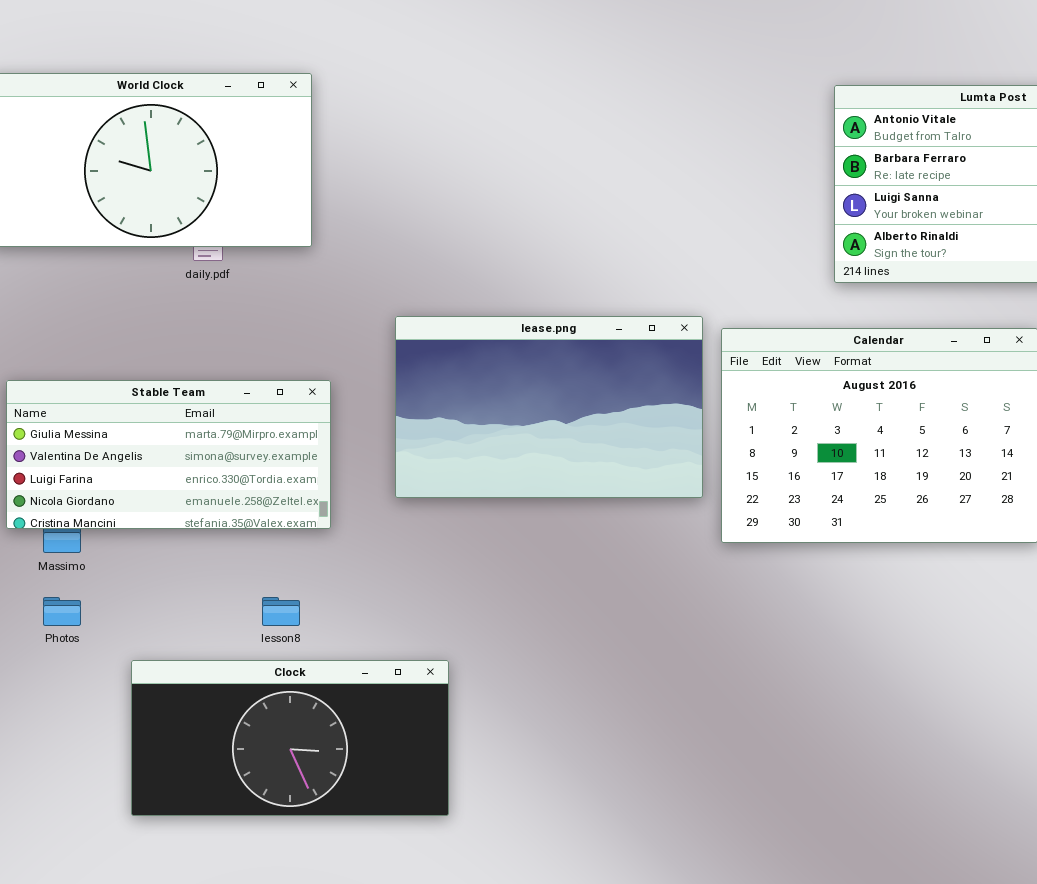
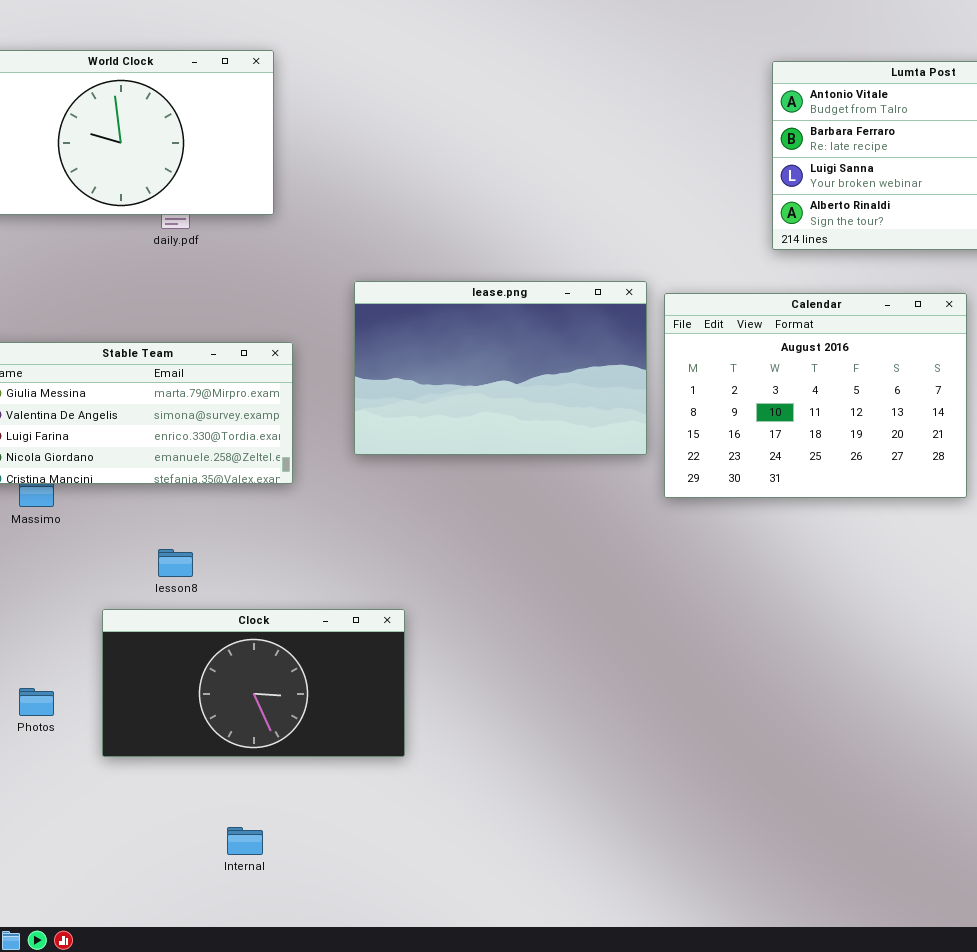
Photos: [43,597,81,626] -> [19,688,54,716], moved
lesson8: [262,597,300,626] -> [158,549,193,577], moved

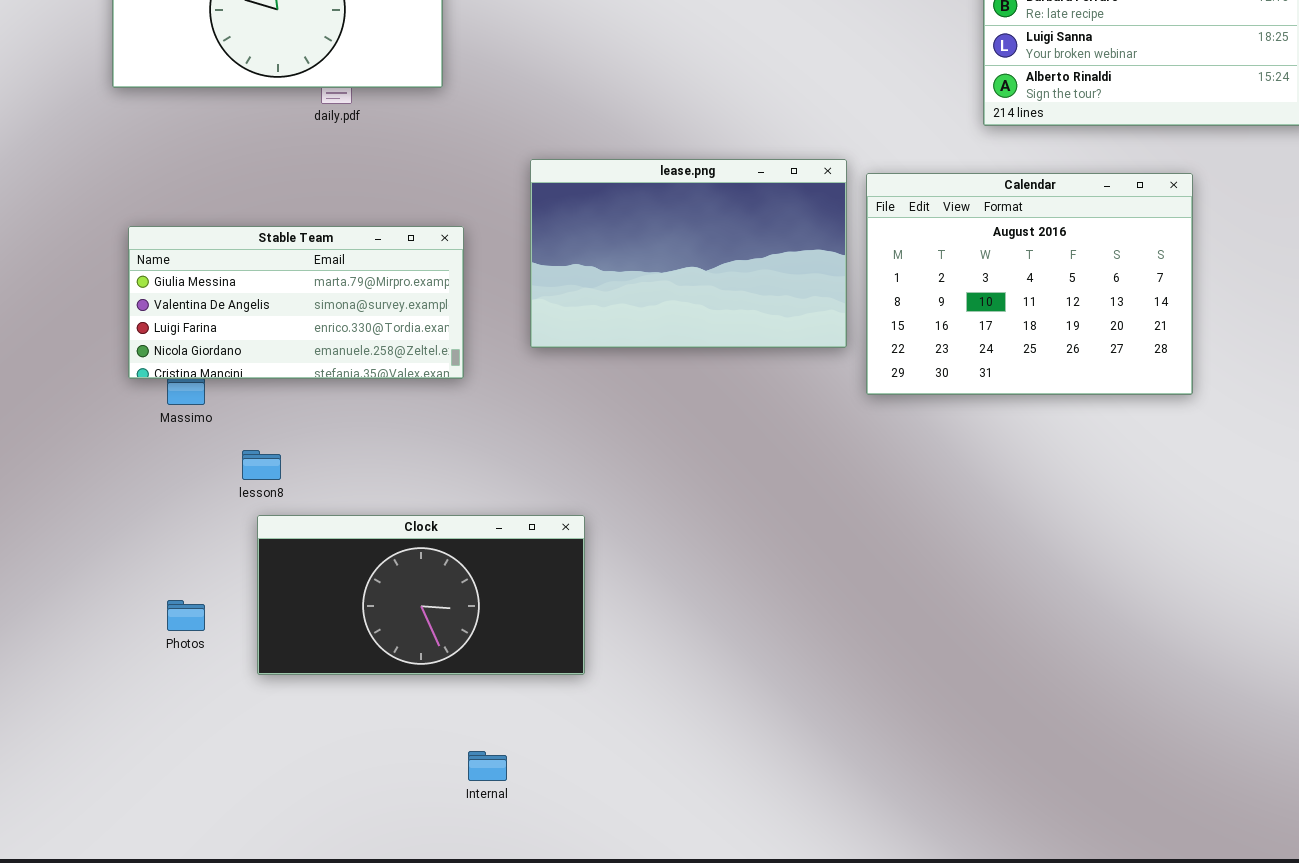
lesson8: [158,549,193,577] -> [242,450,281,480], moved
Internal: [227,827,263,855] -> [468,751,507,781], moved

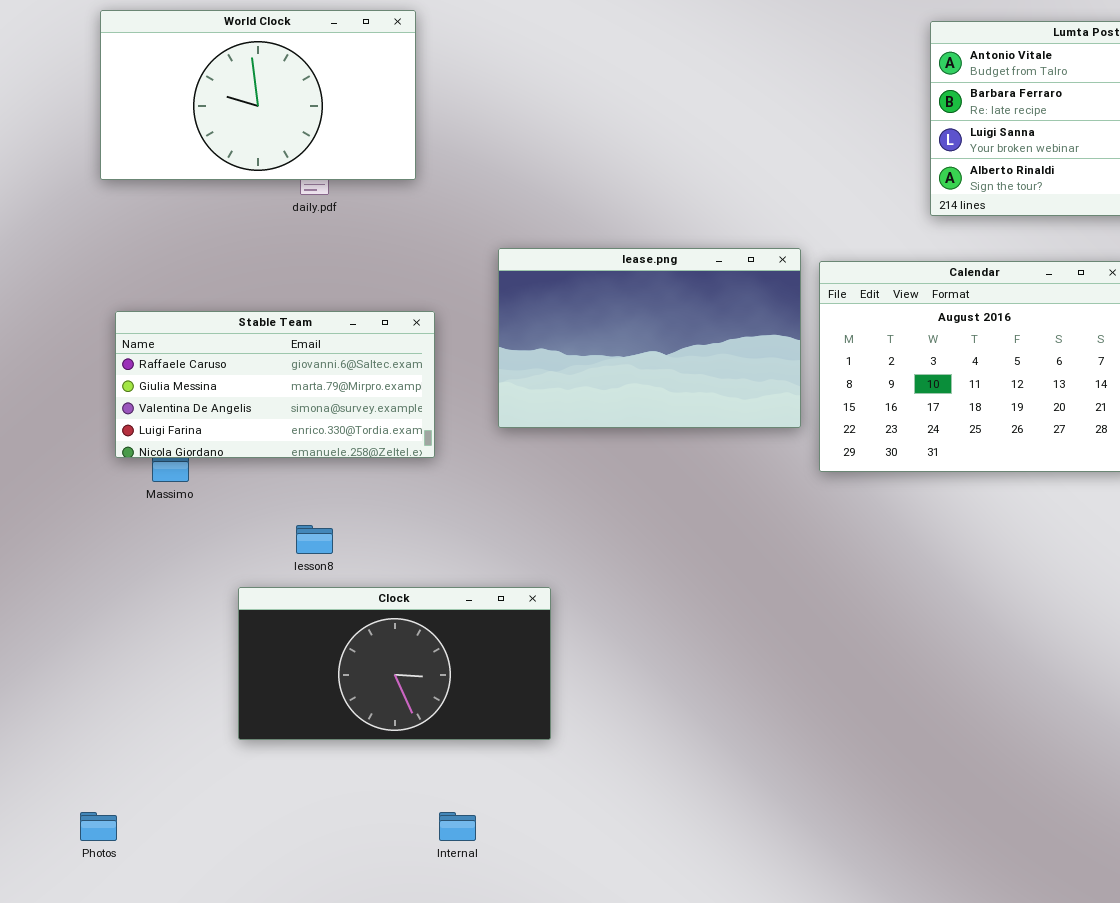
Stable Team: [128,226,464,379] -> [115,311,435,458], scrolled up 1 row
lesson8: [242,450,281,480] -> [296,525,333,554], moved
Photos: [167,600,205,631] -> [80,812,117,841], moved

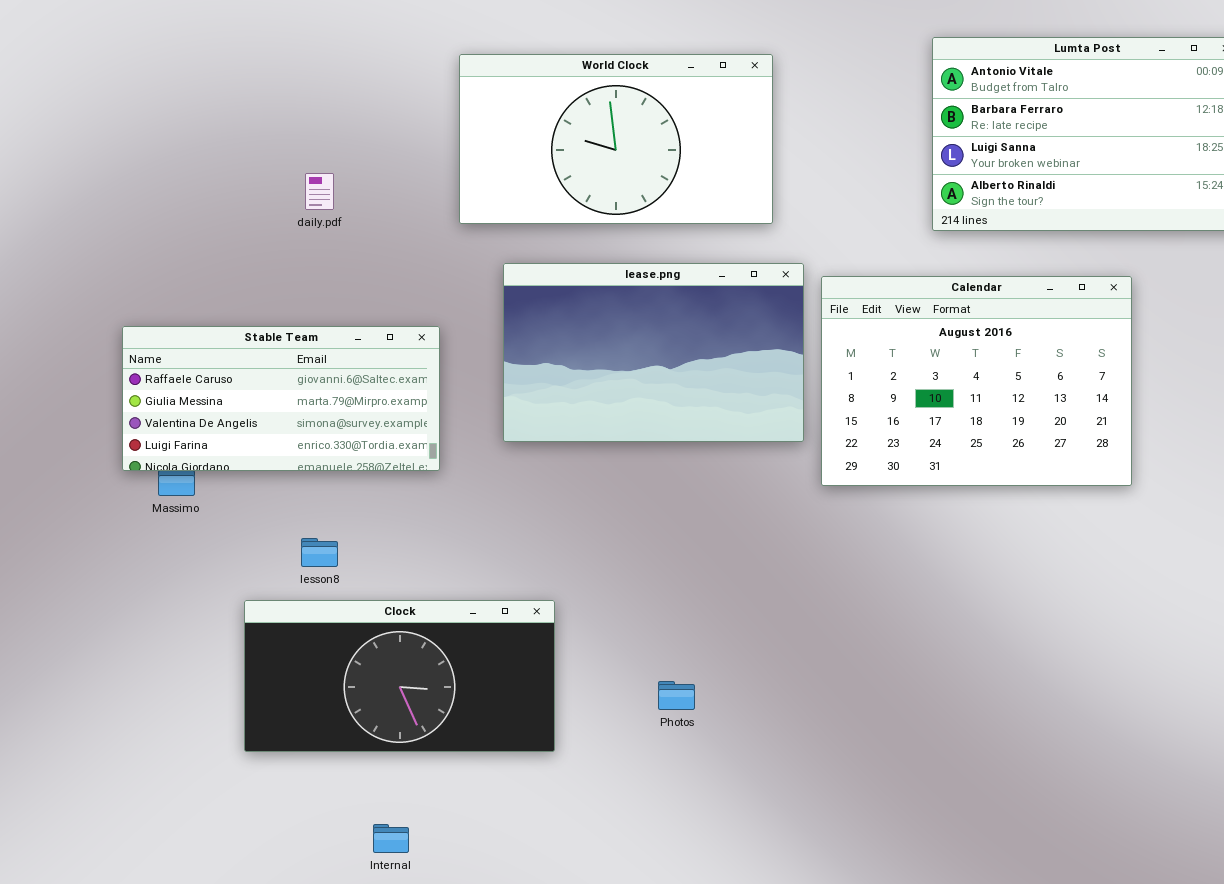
World Clock: [100,10,416,180] -> [459,54,773,224], moved
Photos: [80,812,117,841] -> [658,681,695,710], moved
Internal: [439,812,476,841] -> [373,824,409,853], moved

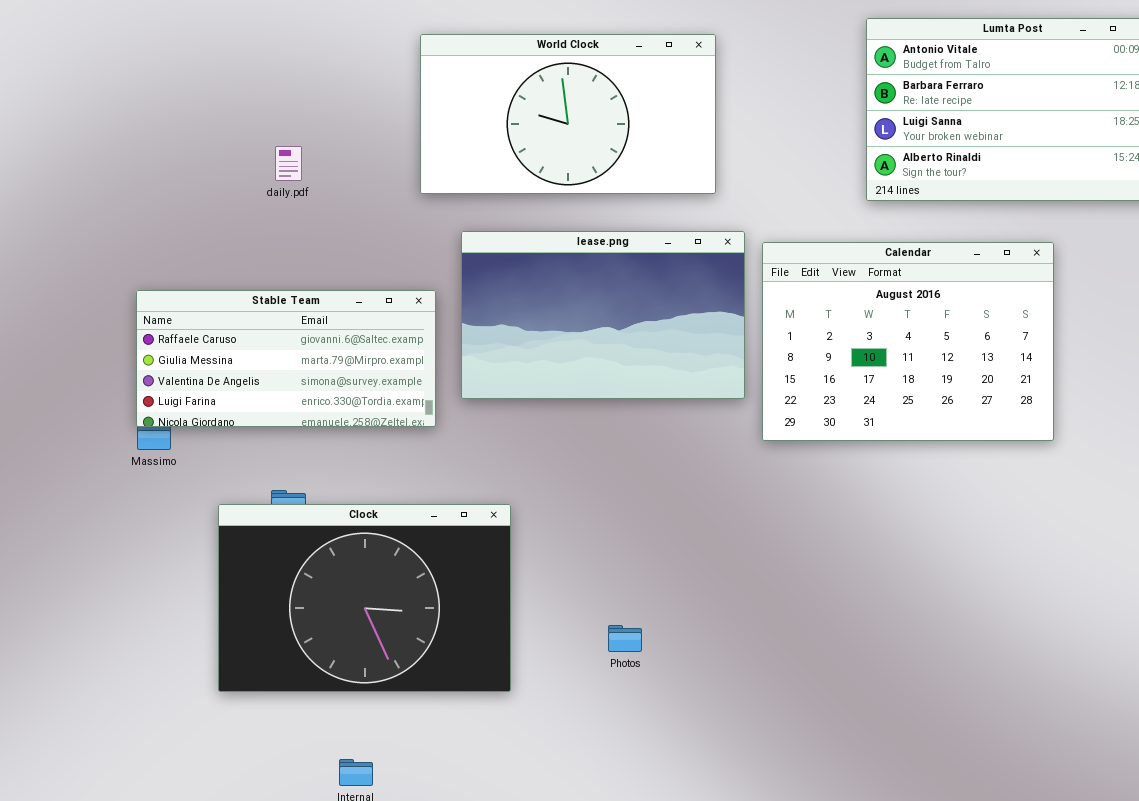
Stable Team: [122,326,440,471] -> [136,290,436,427], moved
Clock: [244,600,555,752] -> [218,504,511,692], resized

